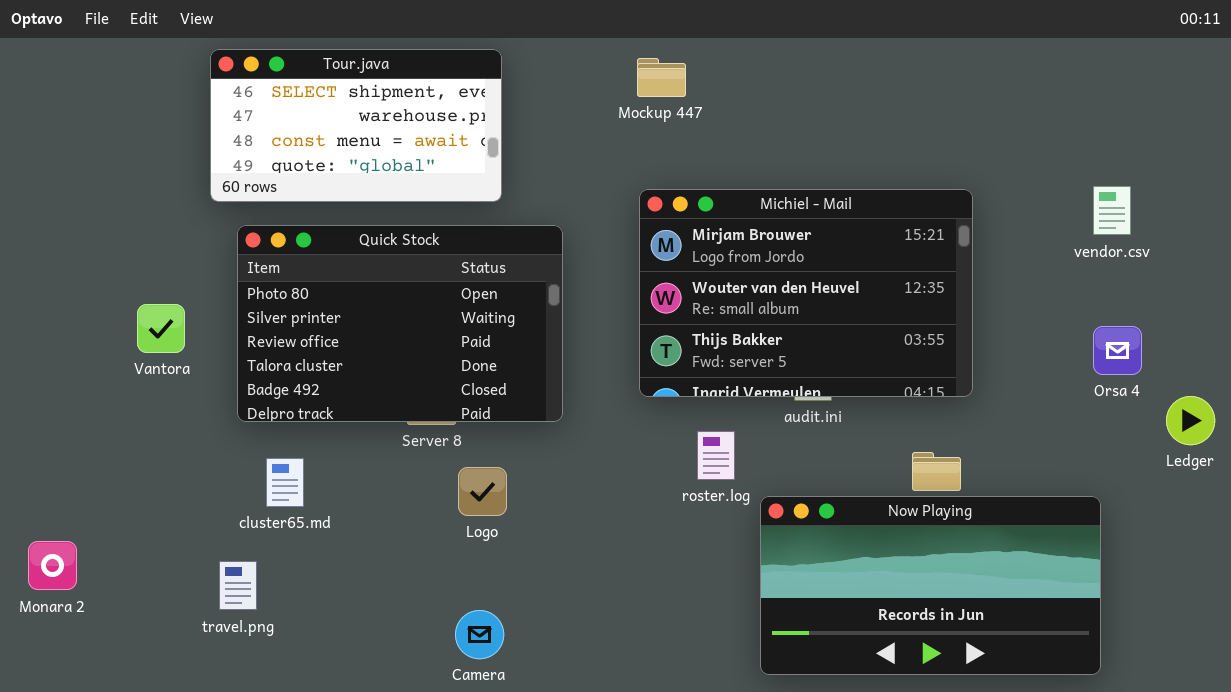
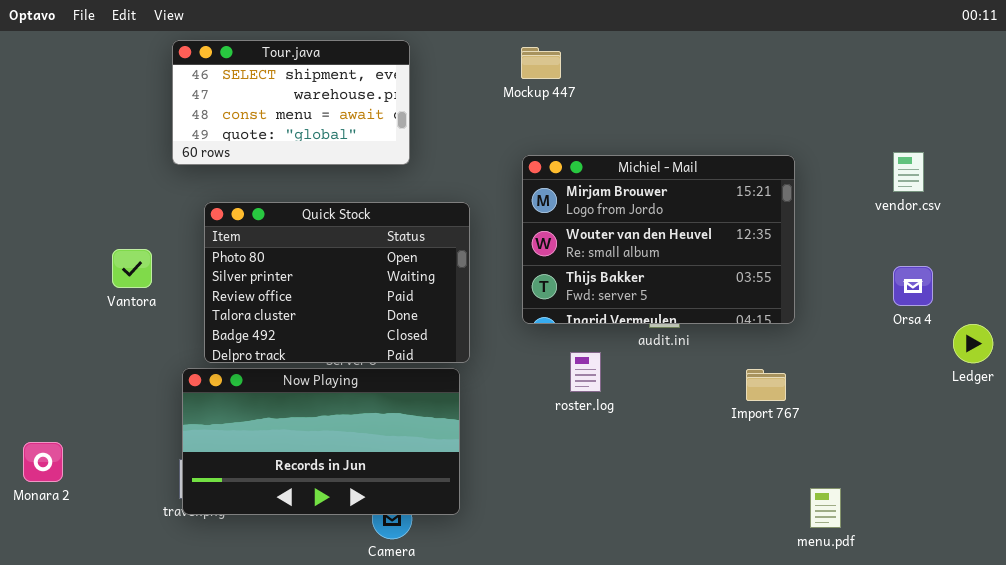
Quick Stock: [237,225,563,422] -> [204,202,470,363], moved
Now Playing: [760,496,1101,675] -> [182,368,460,515], moved

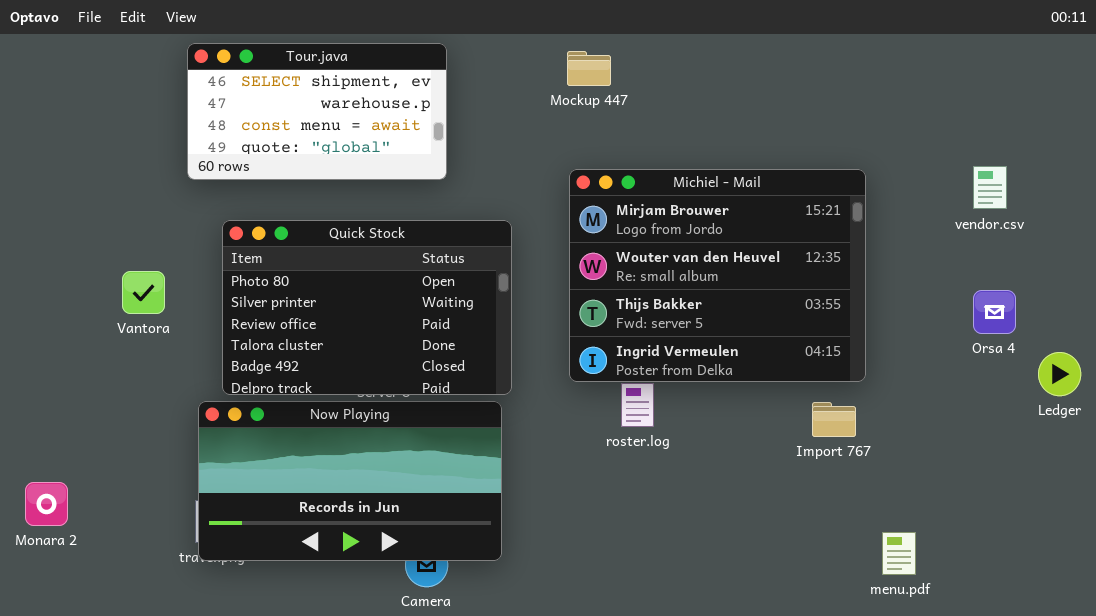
Michiel - Mail: [522,155,795,324] -> [569,169,866,382], resized

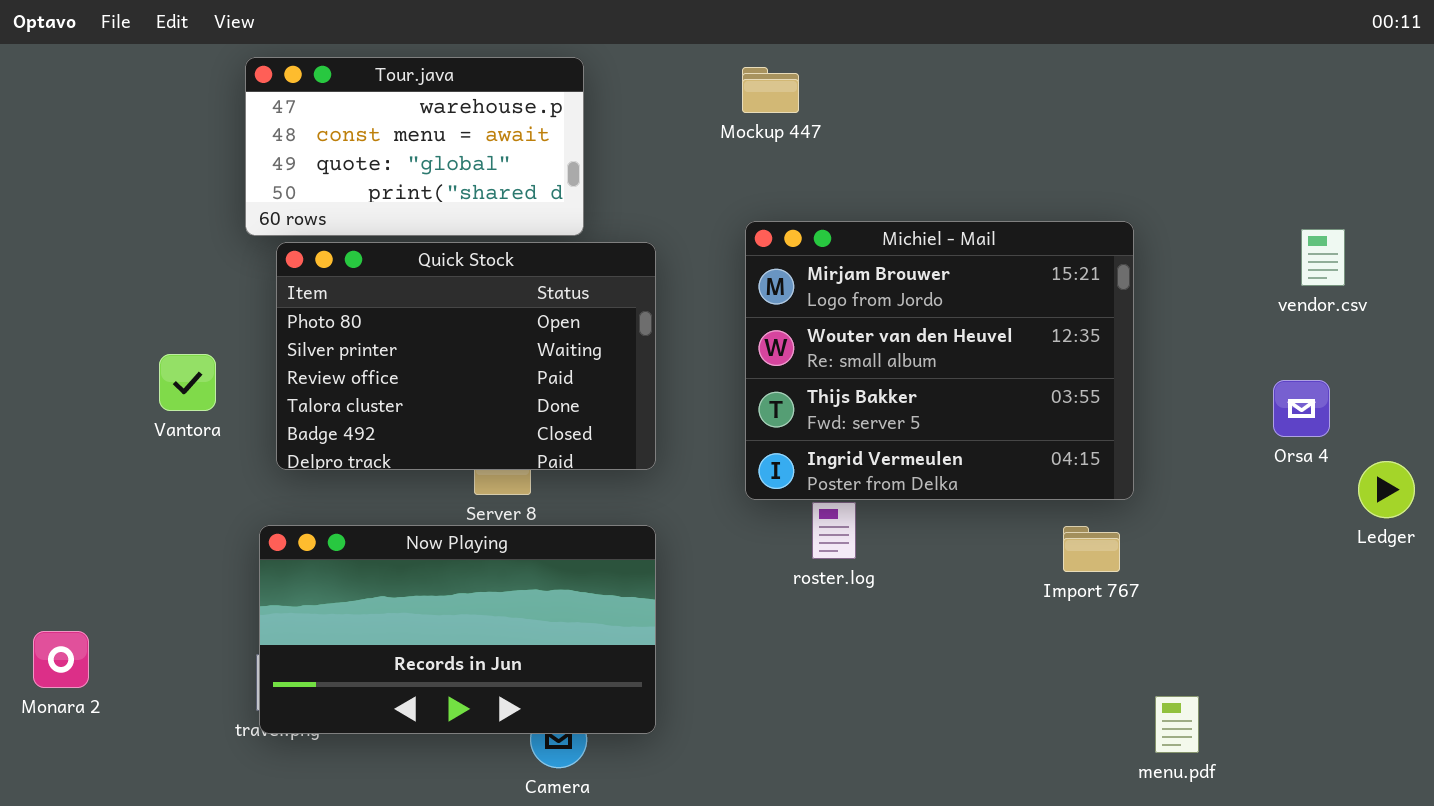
Tour.java: [187,43,447,180] -> [245,57,584,236], scrolled down 1 row
vendor.csv: [973,166,1007,209] -> [1301,229,1345,286], moved
Quick Stock: [222,220,512,395] -> [276,242,656,470], moved

